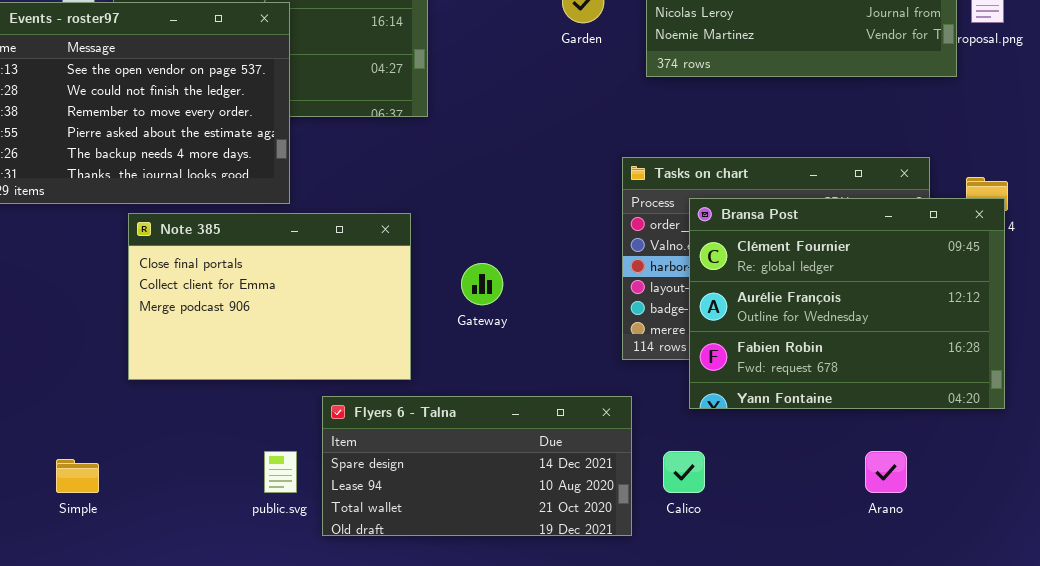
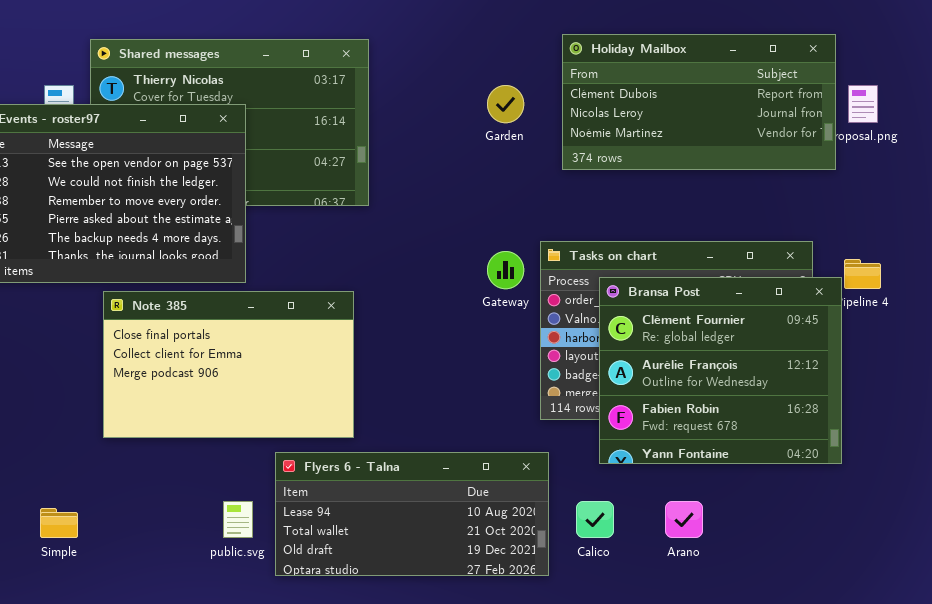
Bransa Post: [689,198,1005,409] -> [599,277,842,464], resized
Gateway: [461,263,503,305] -> [487,251,524,289], moved
Flyers 6 - Talna: [322,396,632,536] -> [275,452,549,576], scrolled down 1 row
Arano: [865,451,907,493] -> [665,501,703,538], moved

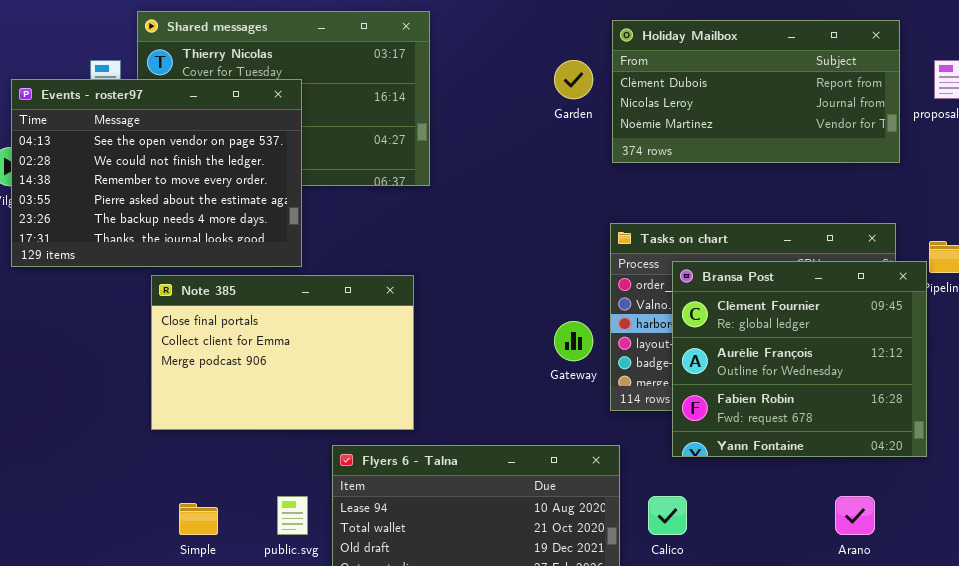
Holiday Mailbox: [562,34,836,170] -> [612,20,900,163], moved
Gateway: [487,251,524,289] -> [554,321,593,361], moved
Arano: [665,501,703,538] -> [835,496,875,535], moved
Simple: [40,508,78,538] -> [179,503,218,535], moved

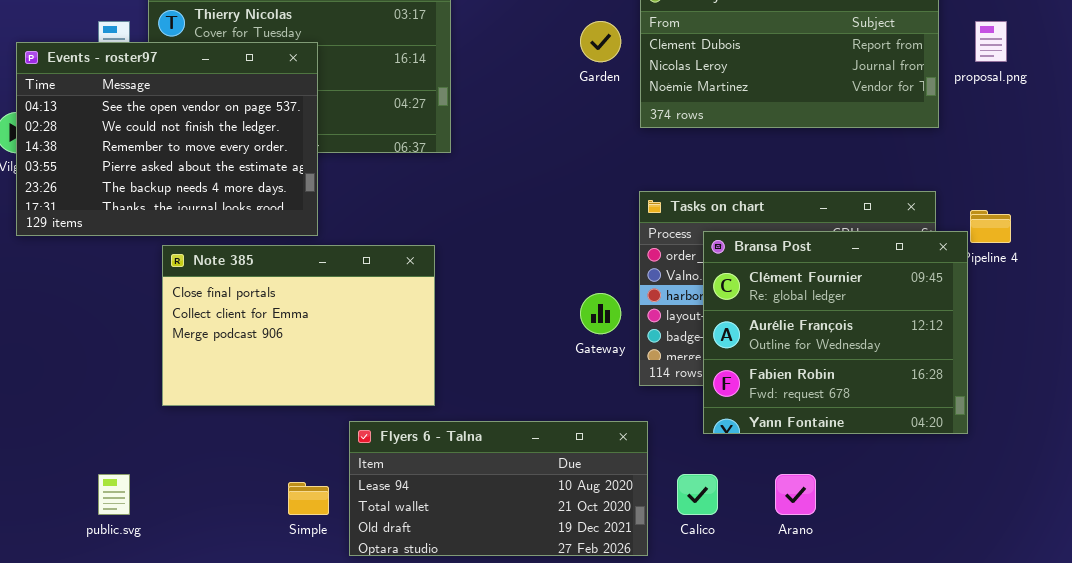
public.svg: [277,496,308,535] -> [98,474,130,515], moved
Arano: [835,496,875,535] -> [775,474,816,515], moved
Simple: [179,503,218,535] -> [288,482,329,515], moved

